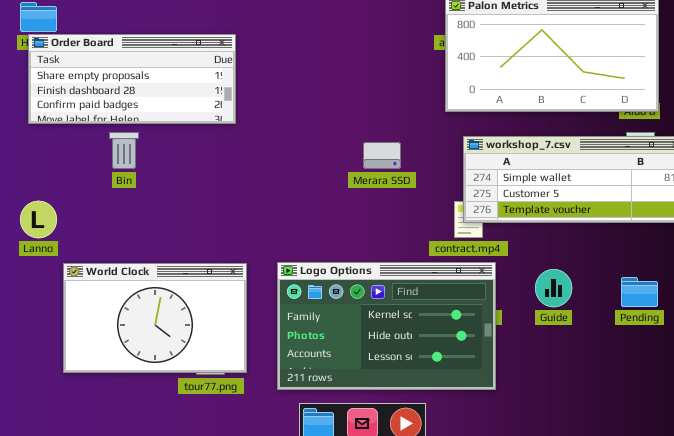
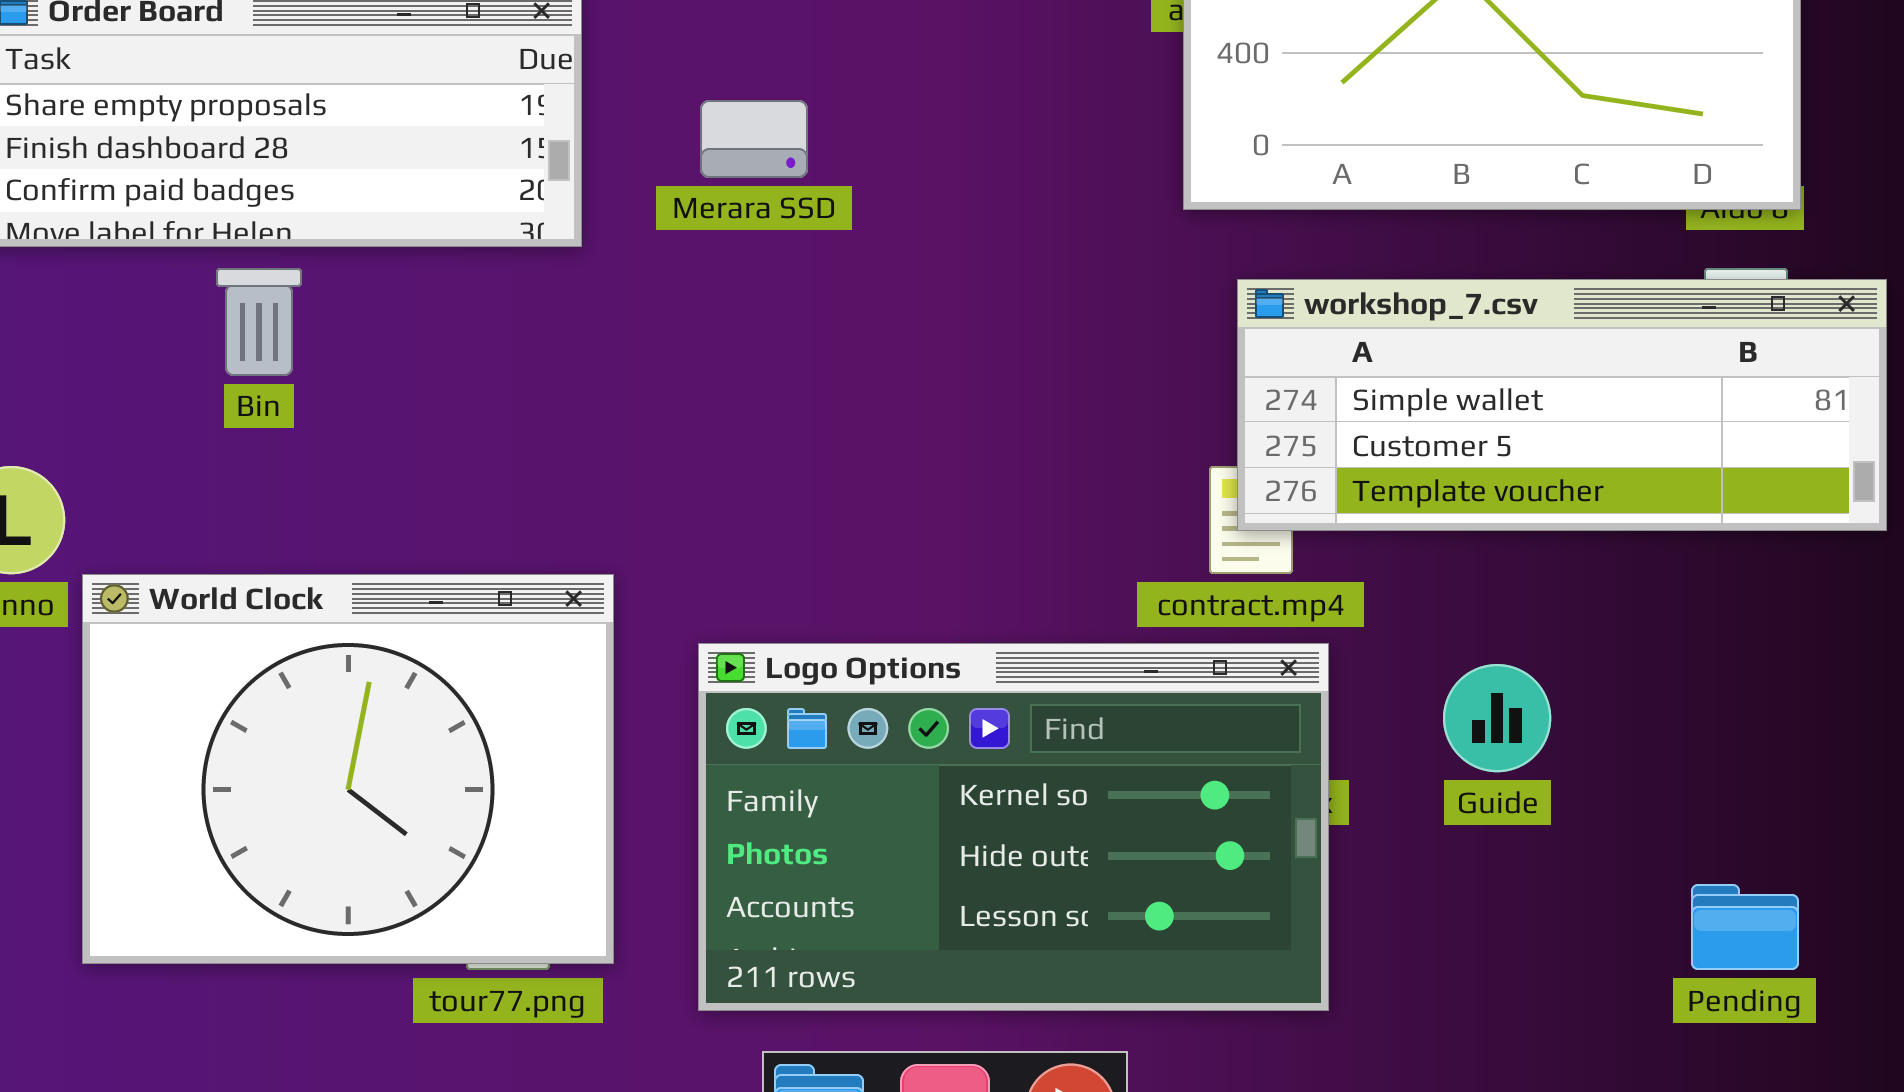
Merara SSD: [363,142,401,169] -> [700,100,808,178], moved
World Clock: [63,263,247,373] -> [82,574,614,964], resized
Pending: [621,277,658,307] -> [1691,884,1799,970], moved

